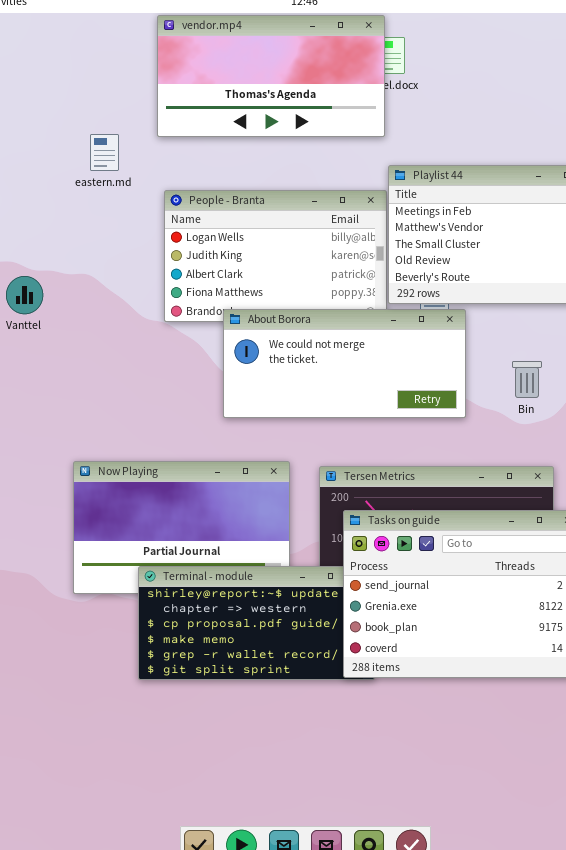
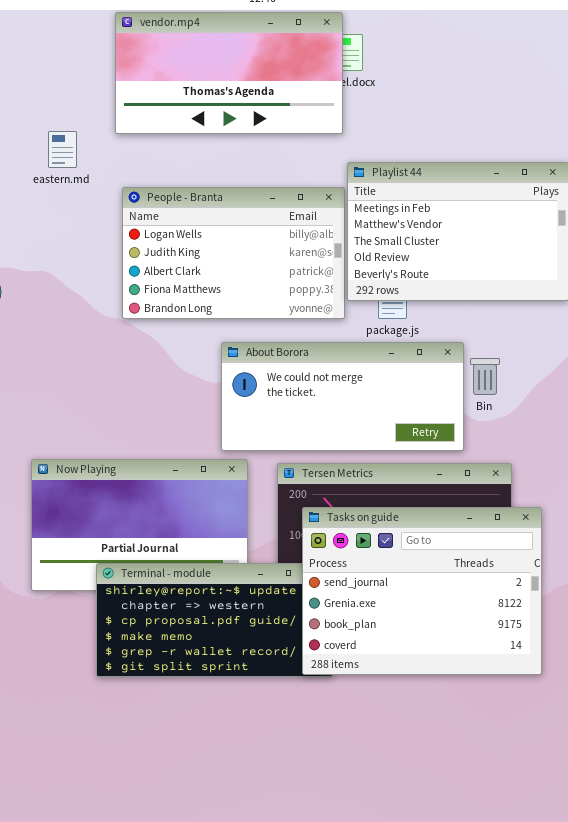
About Borora: [223,309,466,418] -> [221,342,464,451], moved

